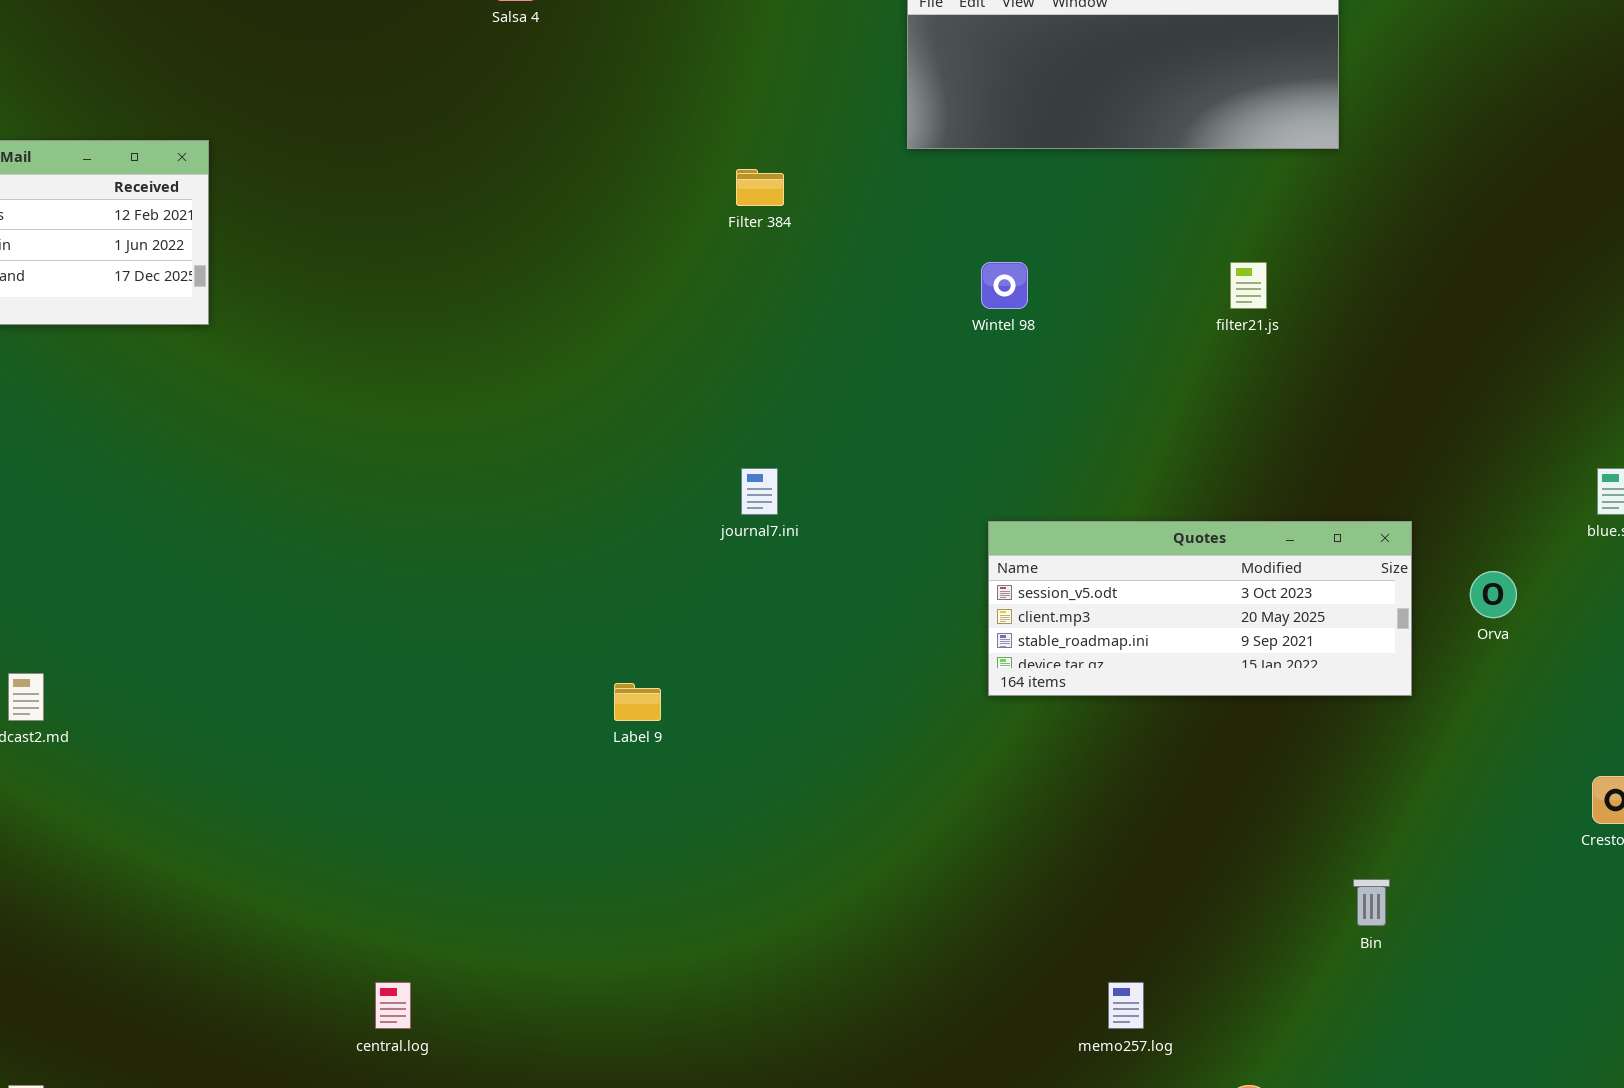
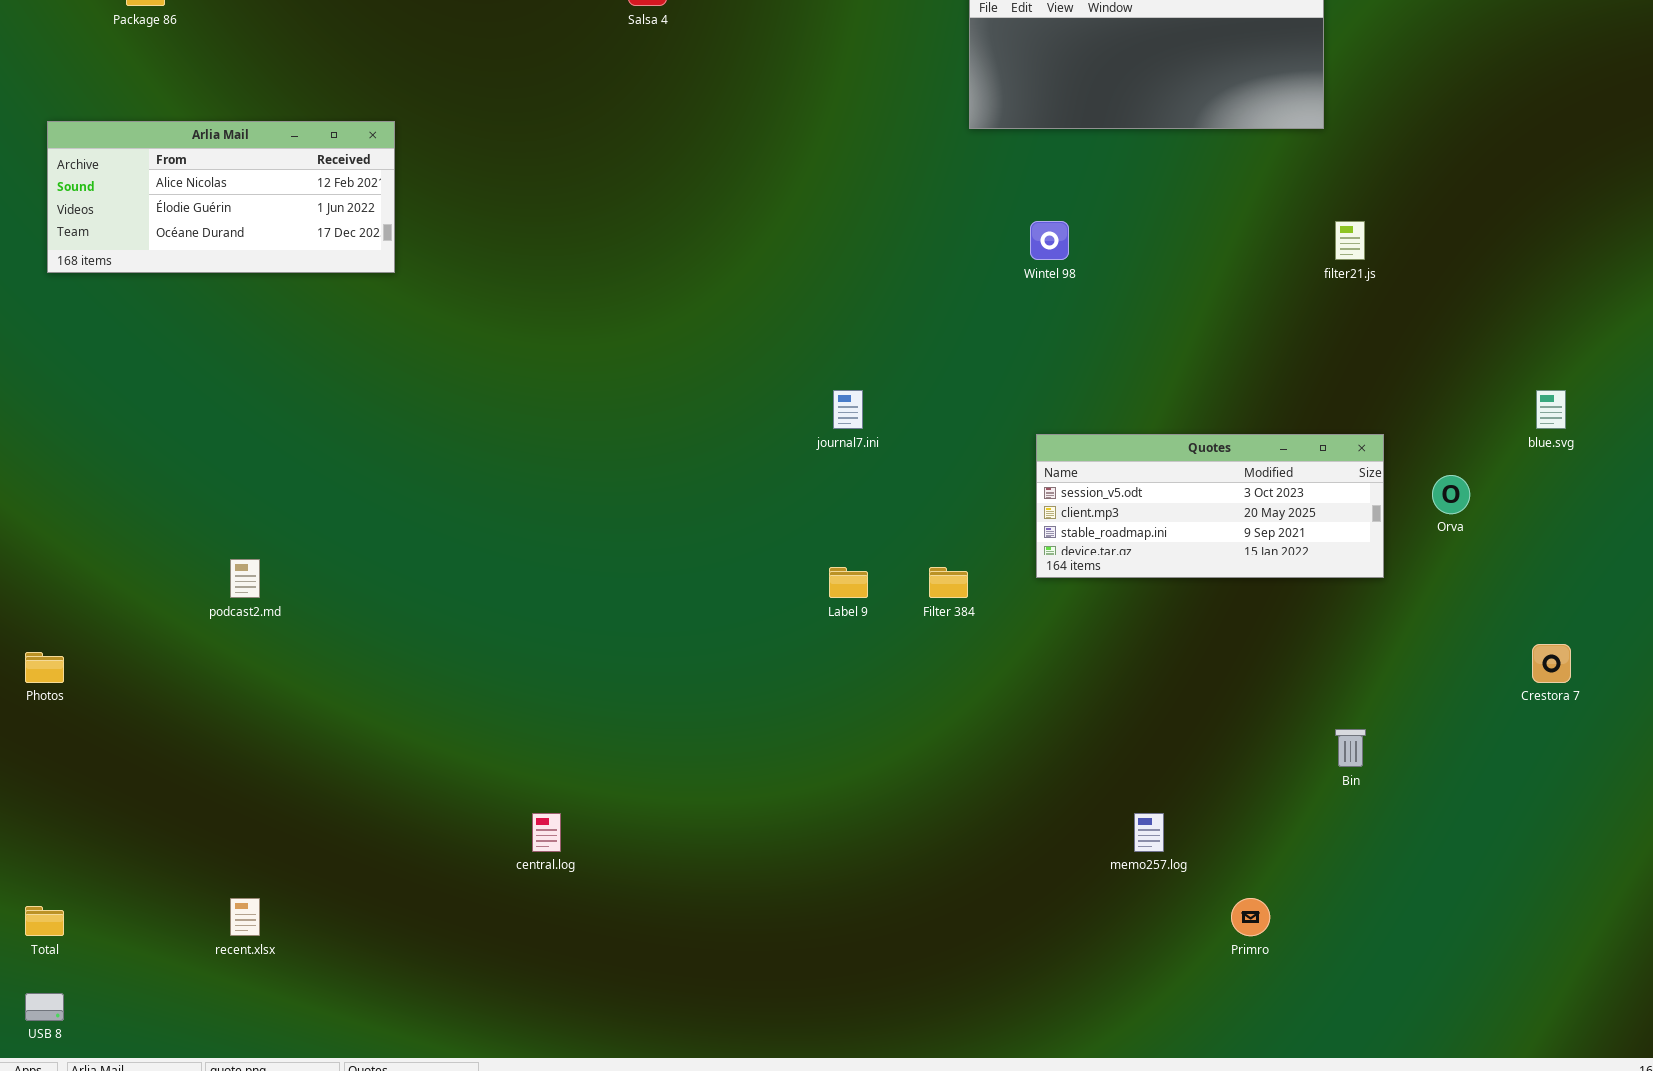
Filter 384: [736,169,784,206] -> [929,567,968,598], moved
filter21.js: [1230,262,1267,309] -> [1335,221,1365,260], moved
Label 9: [614,683,661,721] -> [829,567,868,598], moved

